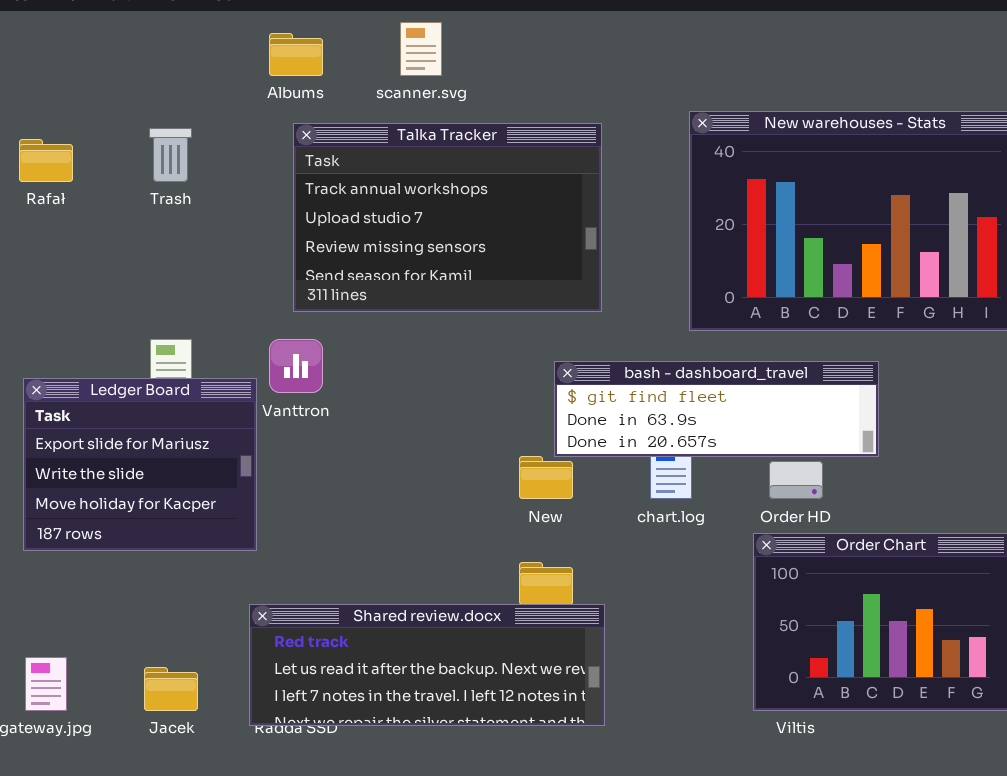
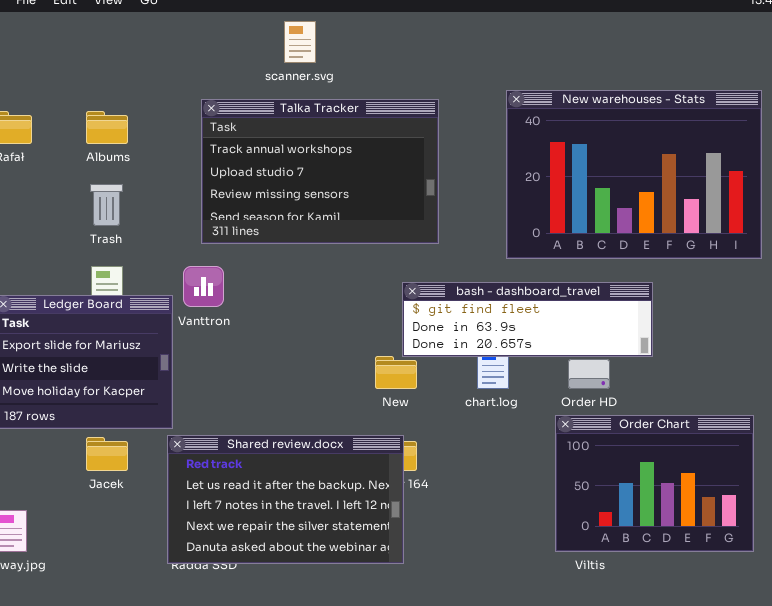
Albums: [269,33,323,76] -> [86,111,128,144], moved
Trash: [149,128,192,182] -> [90,184,123,226], moved
Shared review.docx: [249,604,605,726] -> [167,435,404,564], resized
Jacek: [144,667,198,711] -> [86,437,128,471], moved

